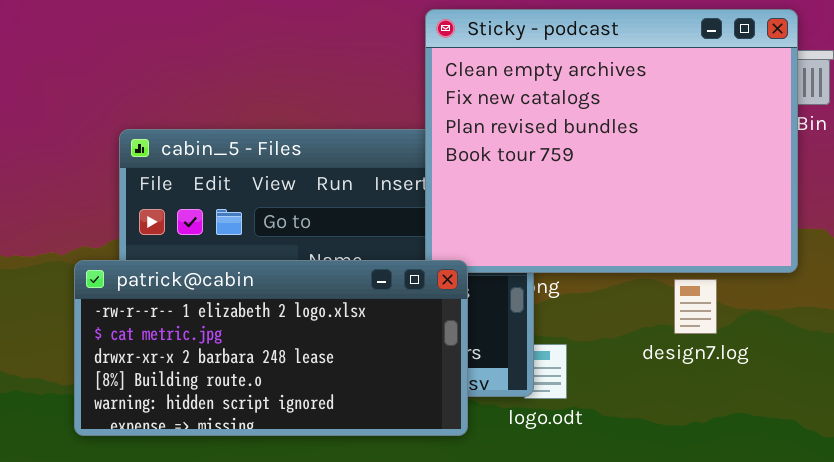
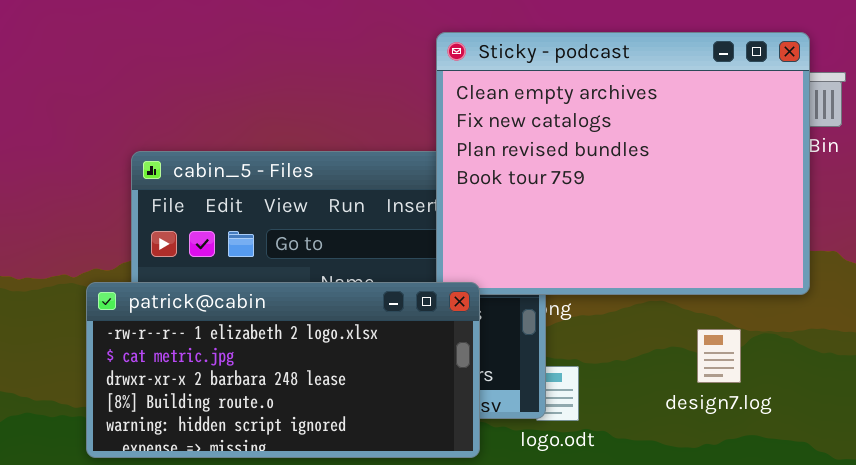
design7.log: [674,279,717,334] -> [697,329,741,383], moved

